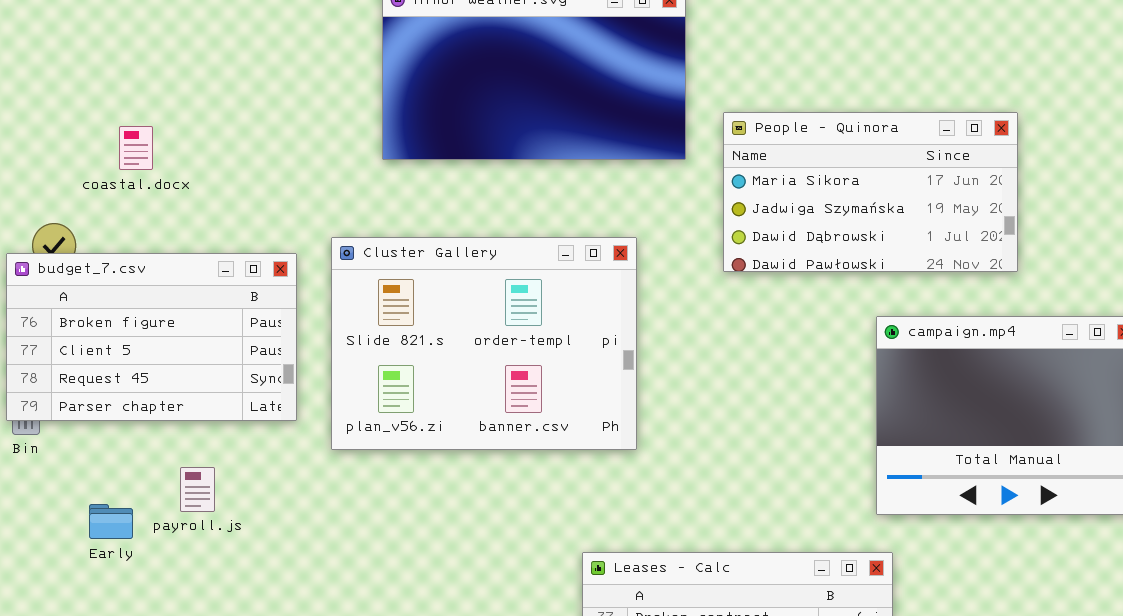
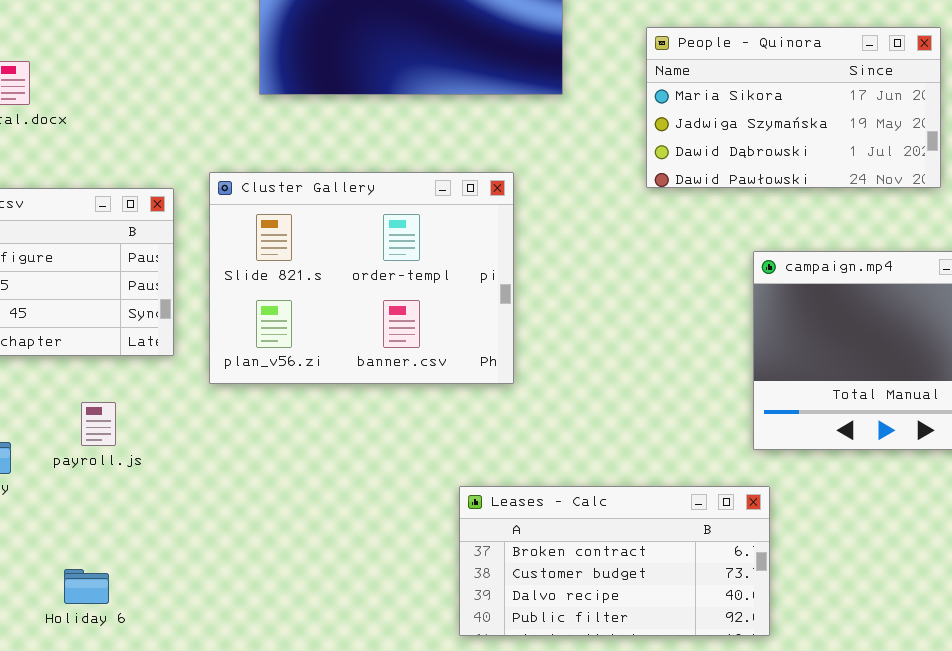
People - Quinora: [723,112,1018,272] -> [646,27,941,188], moved
payroll.js: [180,467,215,512] -> [81,402,116,446], moved

